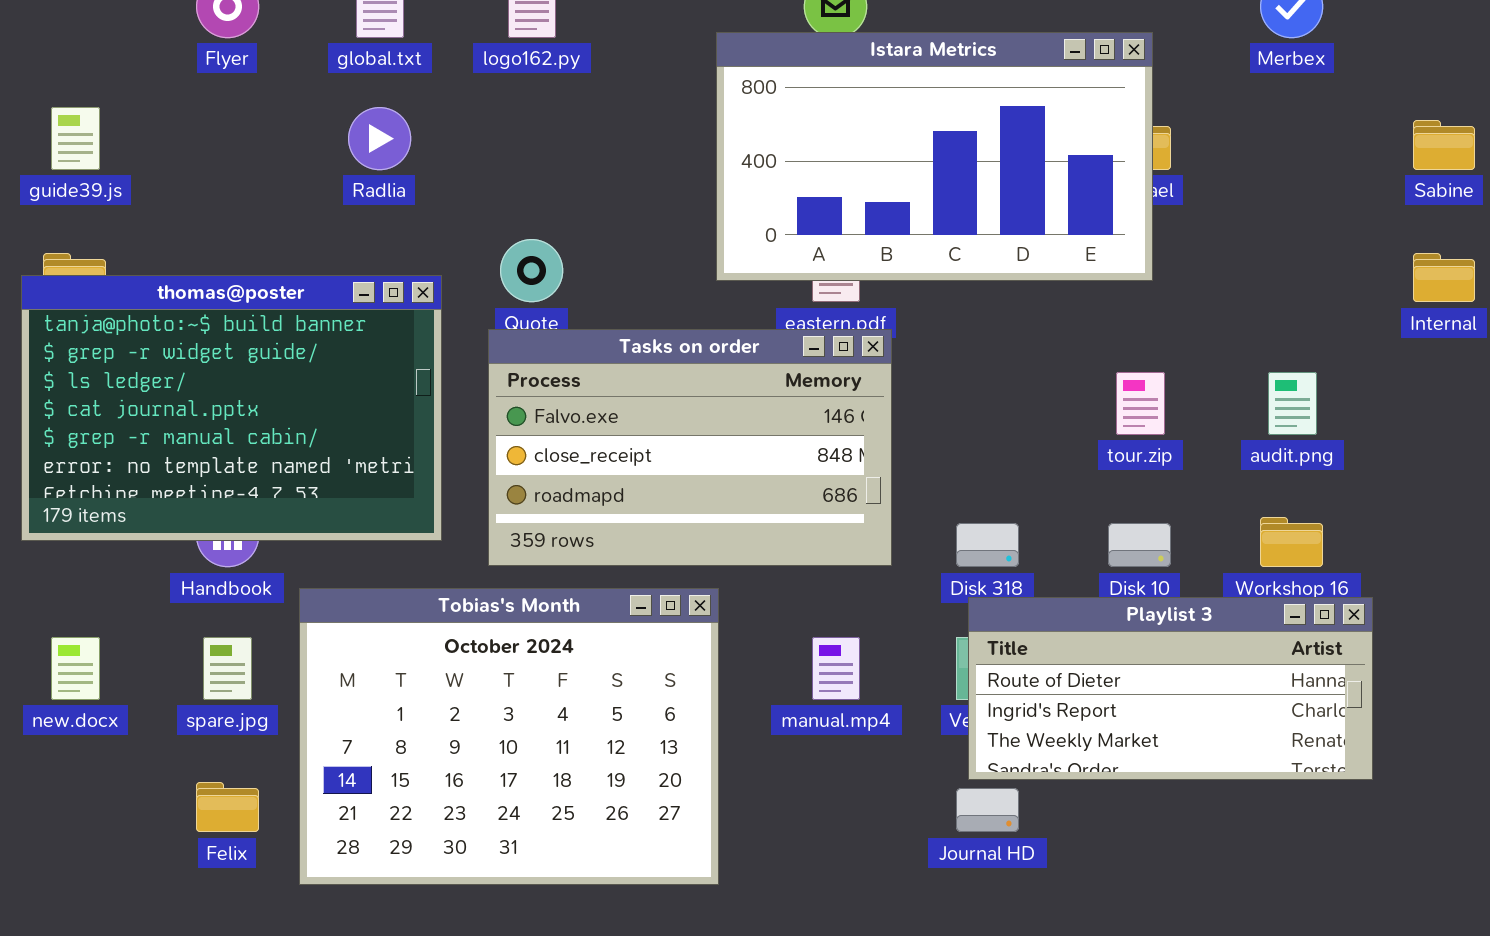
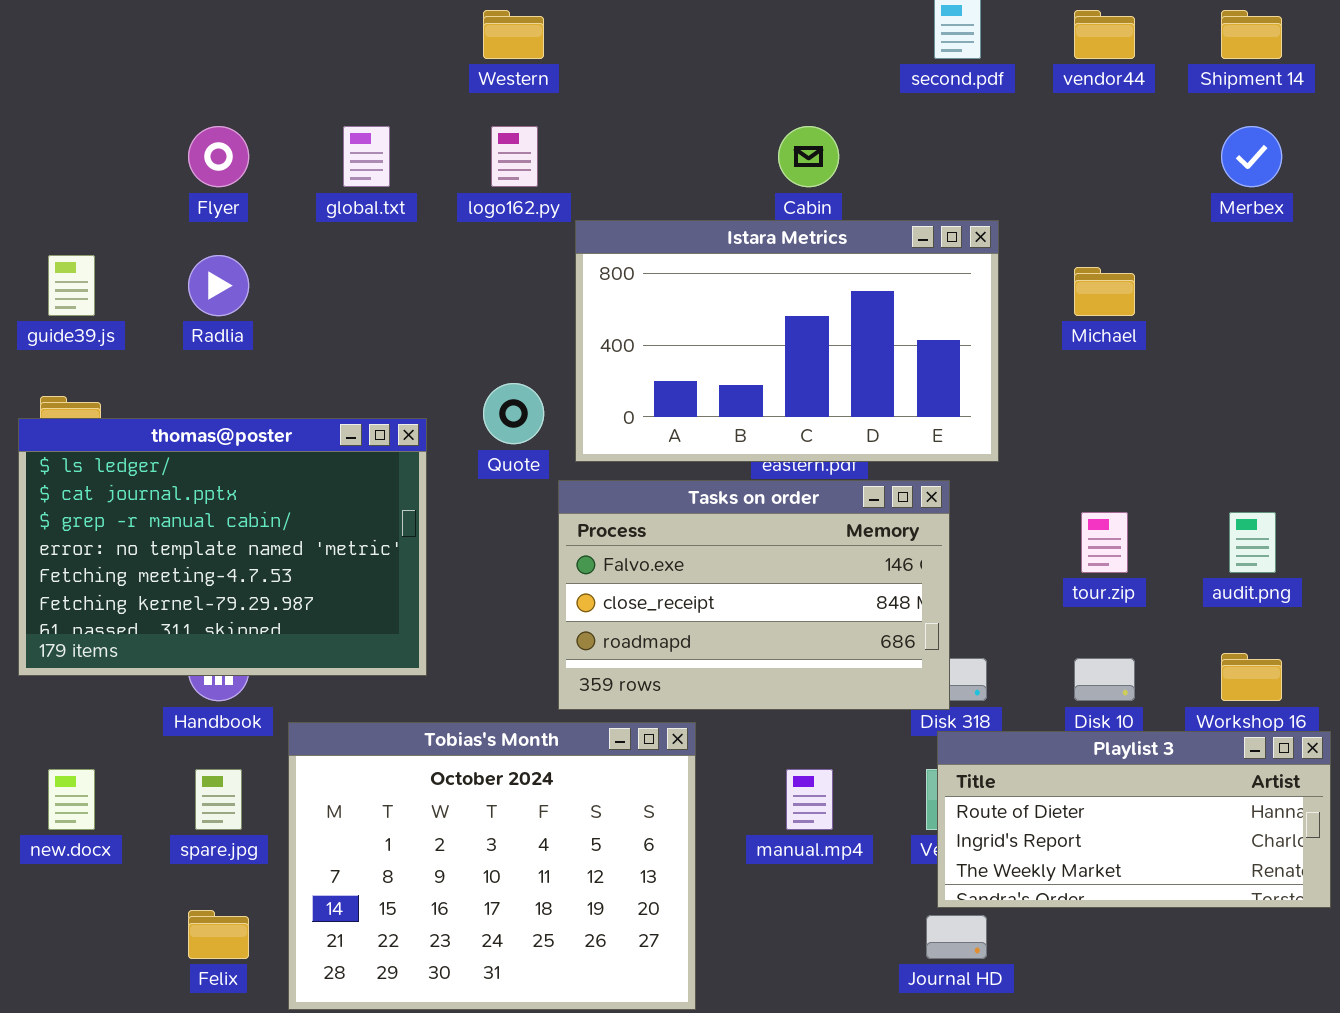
Istara Metrics: [716,32,1153,281] -> [575,220,999,462], moved
Radlia: [348,107,411,170] -> [188,255,249,316], moved
thomas@poster: [21,275,442,541] -> [18,418,427,676], scrolled down 2 rows
Tasks on order: [488,329,892,566] -> [558,480,950,710], moved

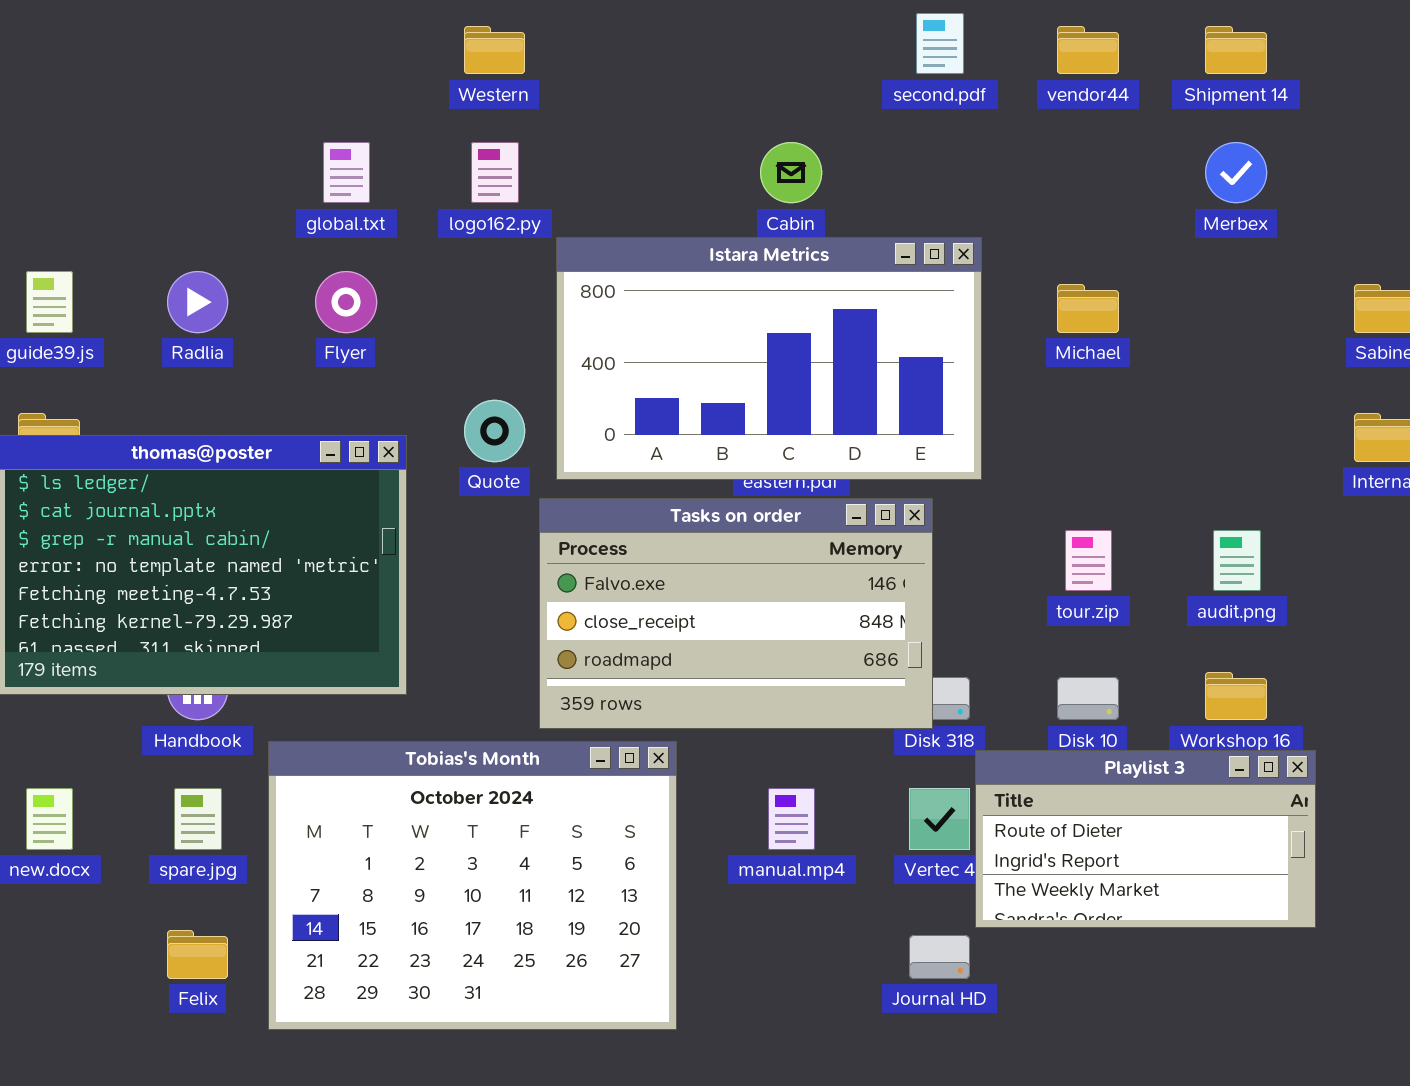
Flyer: [188,126,249,187] -> [315,271,377,333], moved
Playlist 3: [937,731,1331,908] -> [975,750,1316,928], resized

